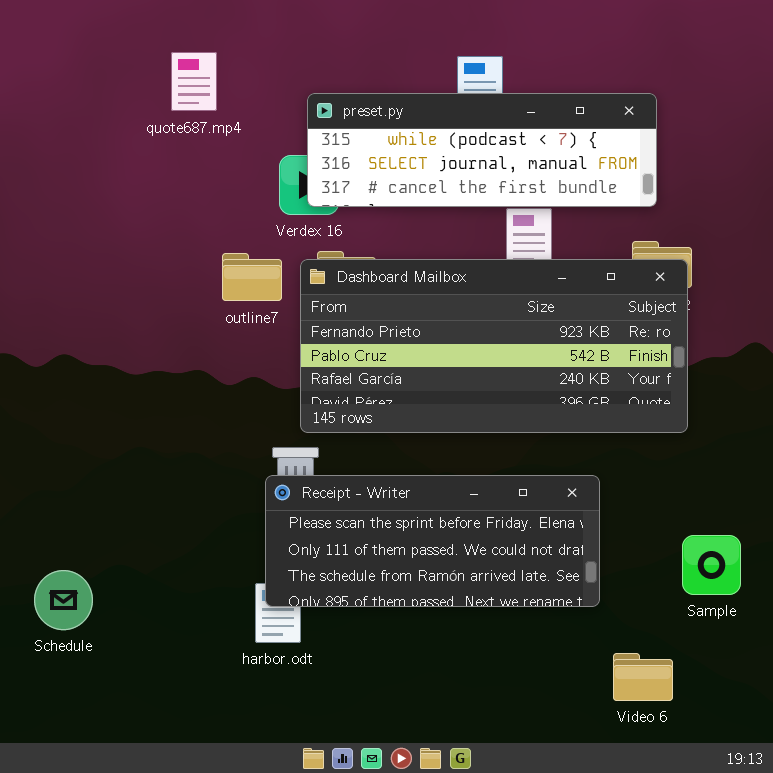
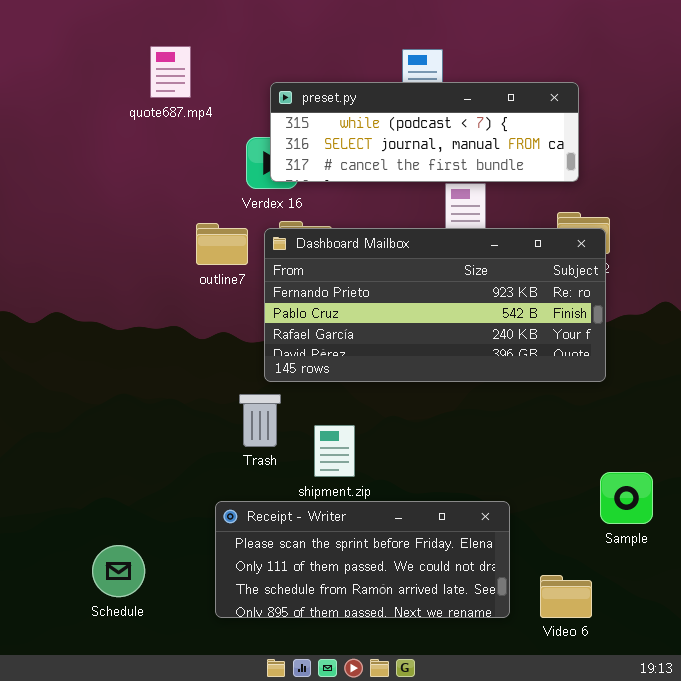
Receipt - Writer: [265,475,600,607] -> [215,501,510,618], moved
Schedule: [34,570,93,630] -> [92,545,145,597], moved

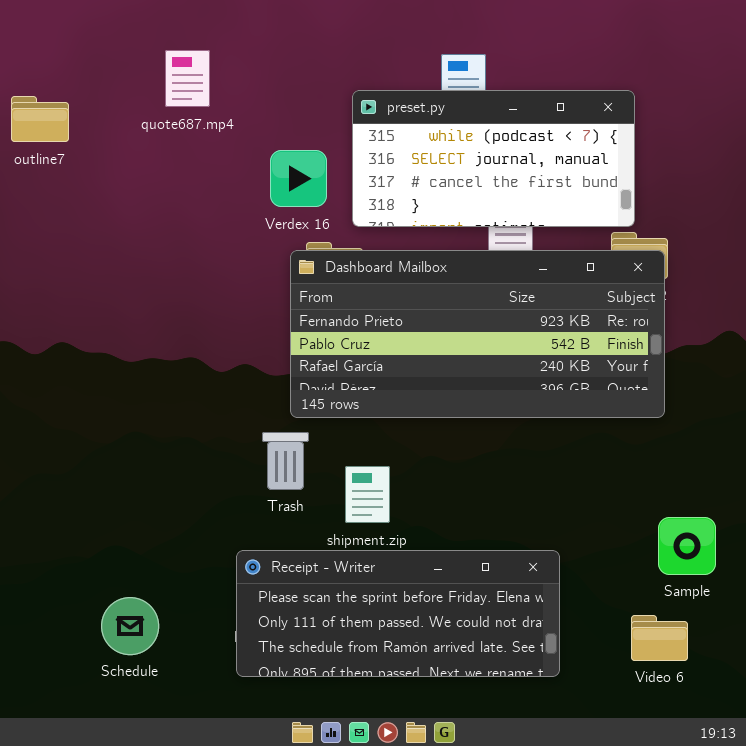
preset.py: [270,82,579,182] -> [352,90,635,227], resized
outline7: [196,223,248,265] -> [11,96,69,142], moved
Video 6: [540,575,592,618] -> [631,615,688,661], moved

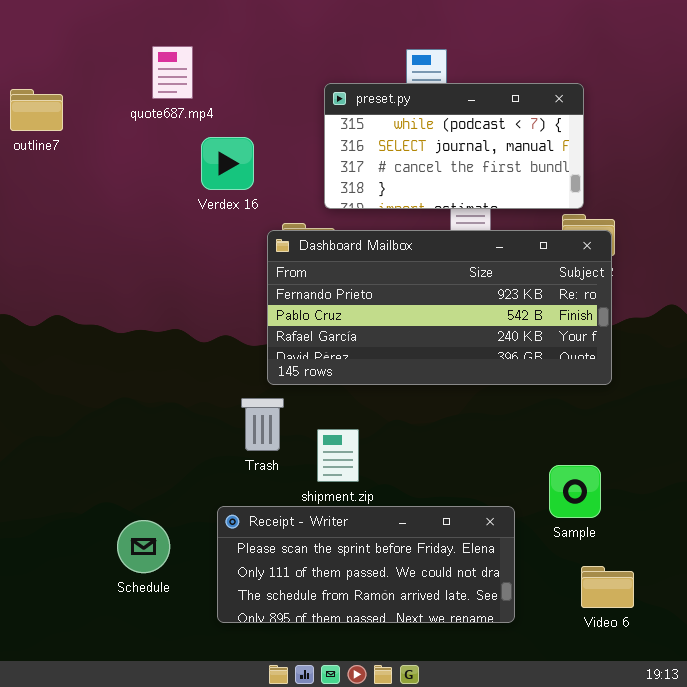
Verdex 16: [270,150,327,207] -> [201,137,254,190], moved
Sample: [658,517,716,575] -> [549,465,601,518], moved
Schedule: [101,597,159,655] -> [117,520,170,573], moved

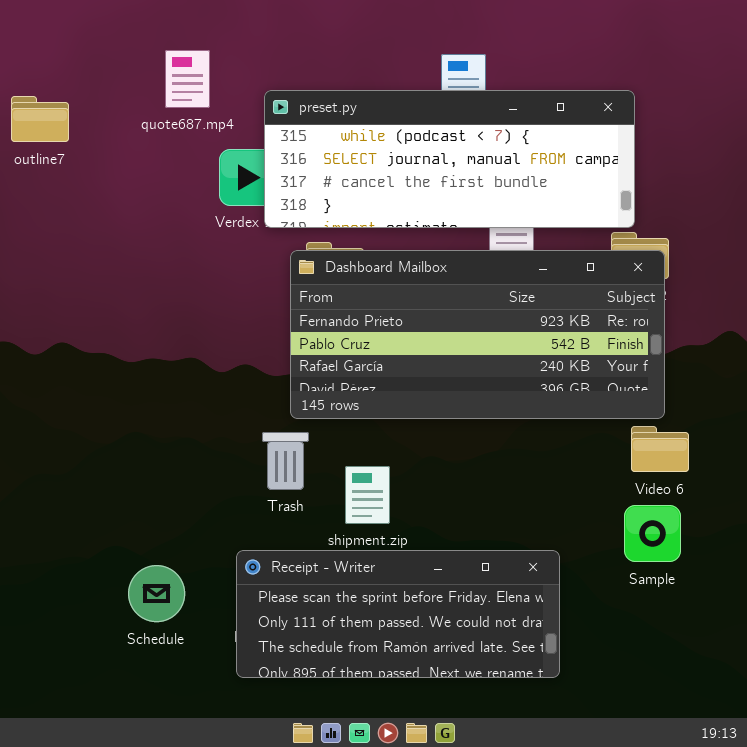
preset.py: [324,83,584,209] -> [264,90,635,228], resized
Sample: [549,465,601,518] -> [624,505,681,562], moved
Video 6: [581,566,634,608] -> [631,426,689,472], moved

